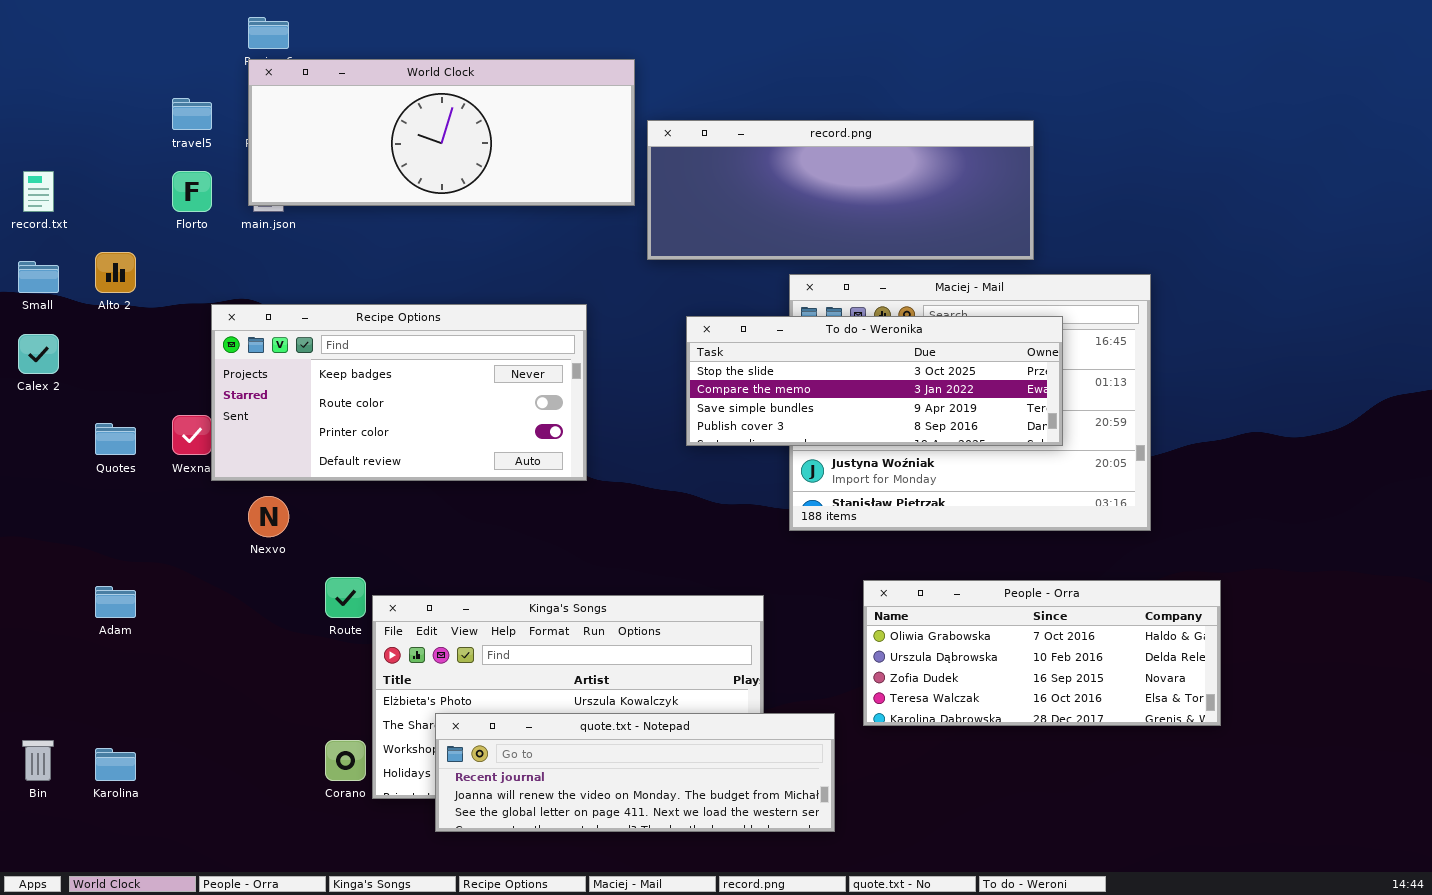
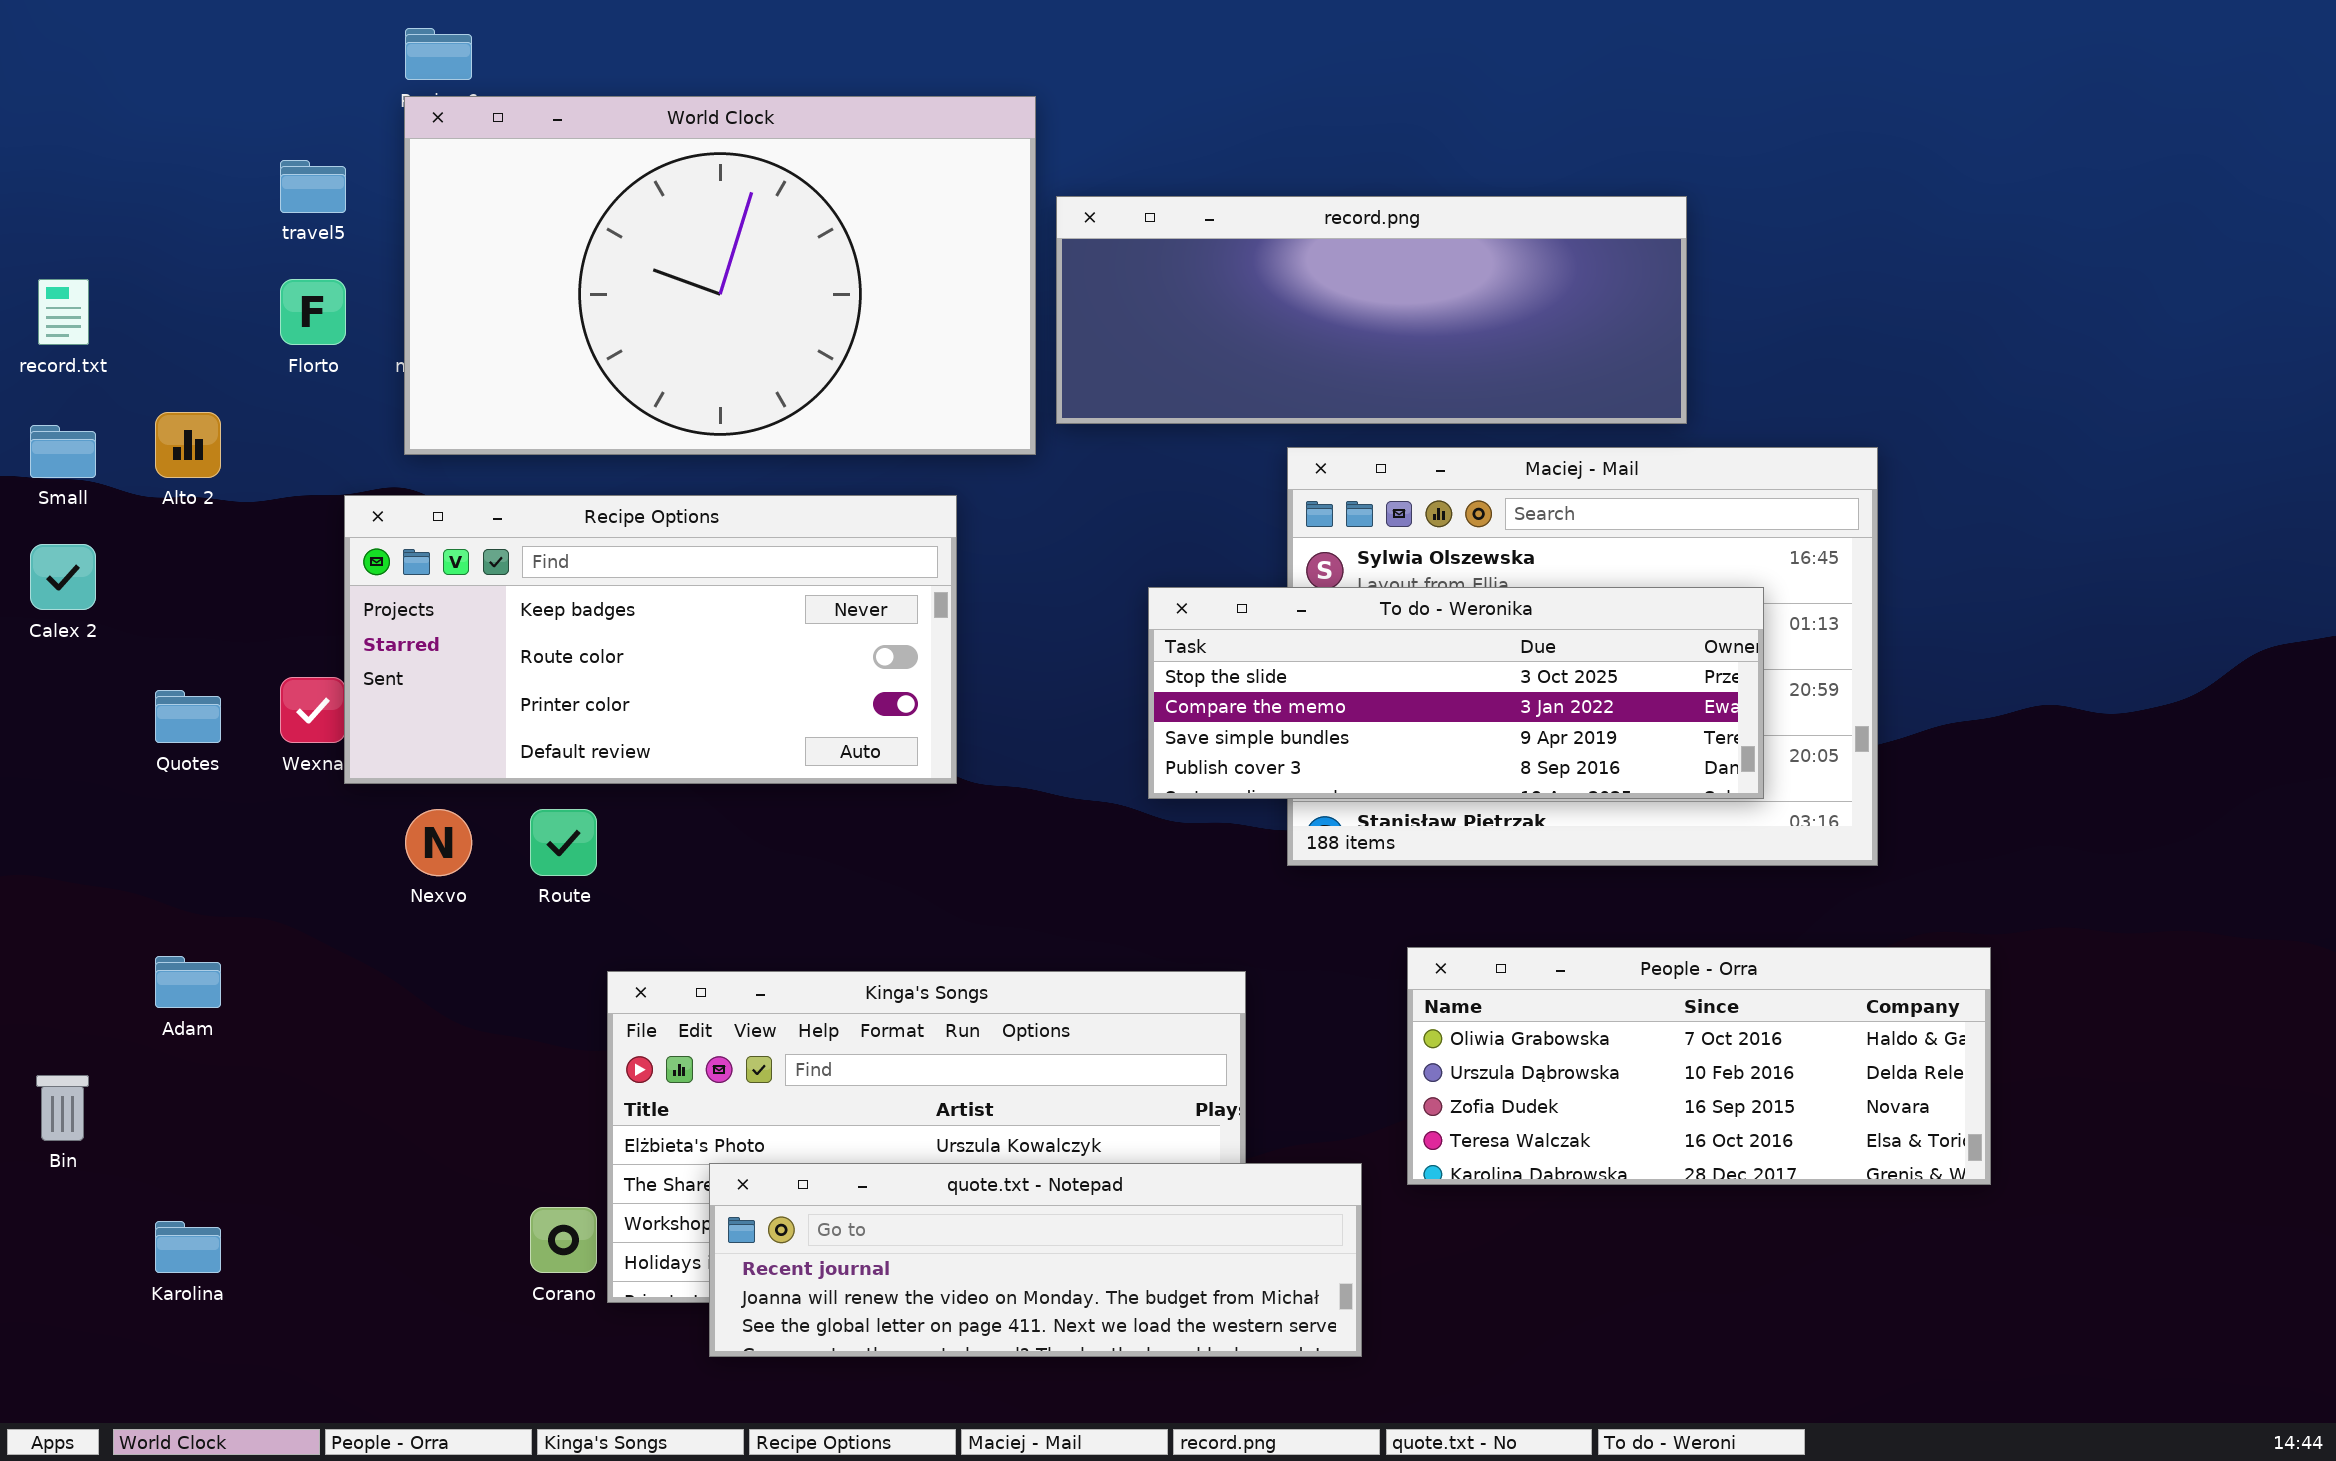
World Clock: [248,59,635,206] -> [404,96,1036,455], resized
To do - Weronika: [686,316,1063,446] -> [1148,587,1764,799], moved
Route: [325,577,366,618] -> [530,809,597,876], moved
Bin: [22,740,54,781] -> [36,1075,89,1141], moved

